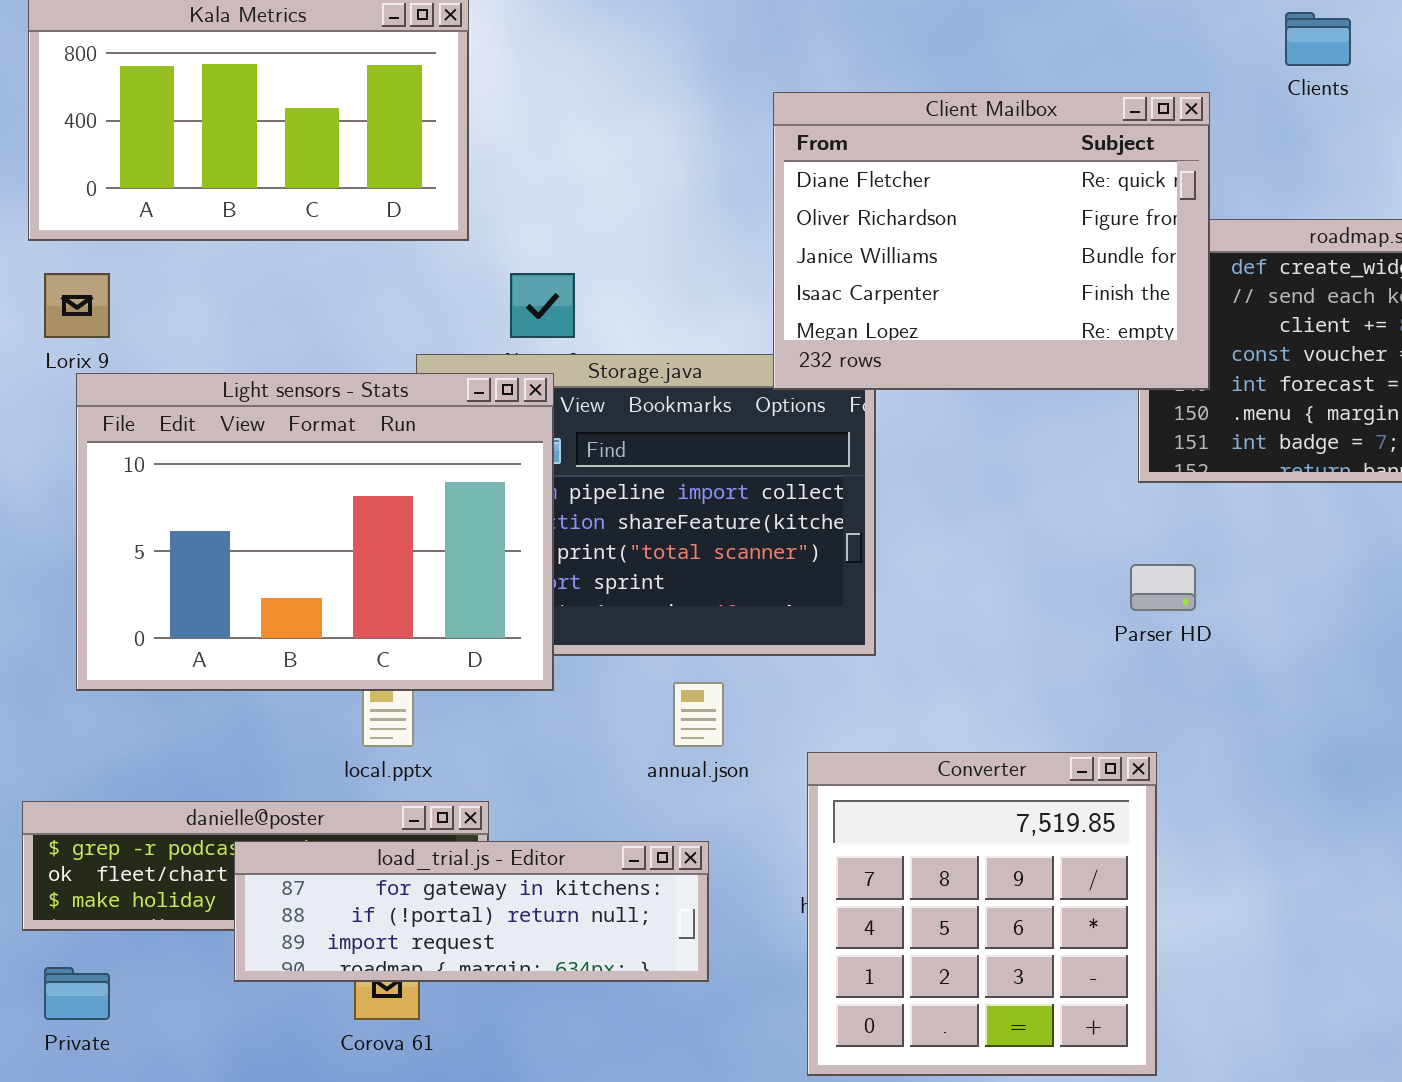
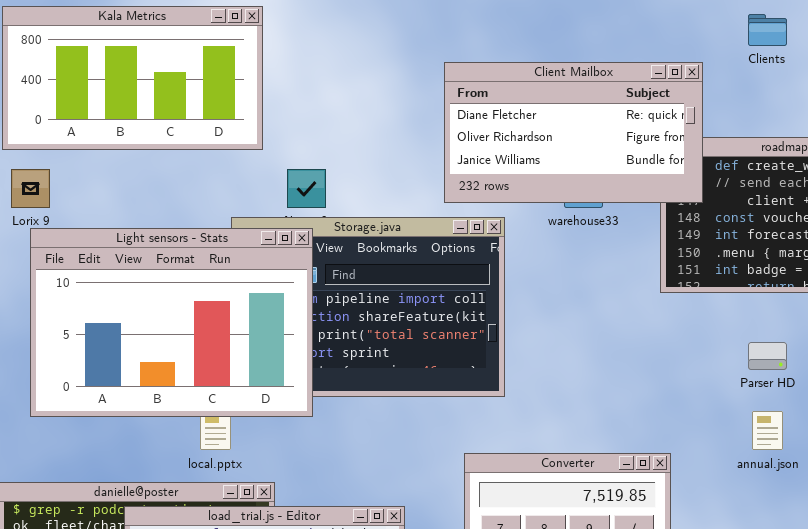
Client Mailbox: [773,92,1210,390] -> [444,62,703,203], resized
Parser HD: [1130,564,1196,611] -> [748,342,787,370], moved
annual.json: [673,682,724,747] -> [752,411,783,450], moved

